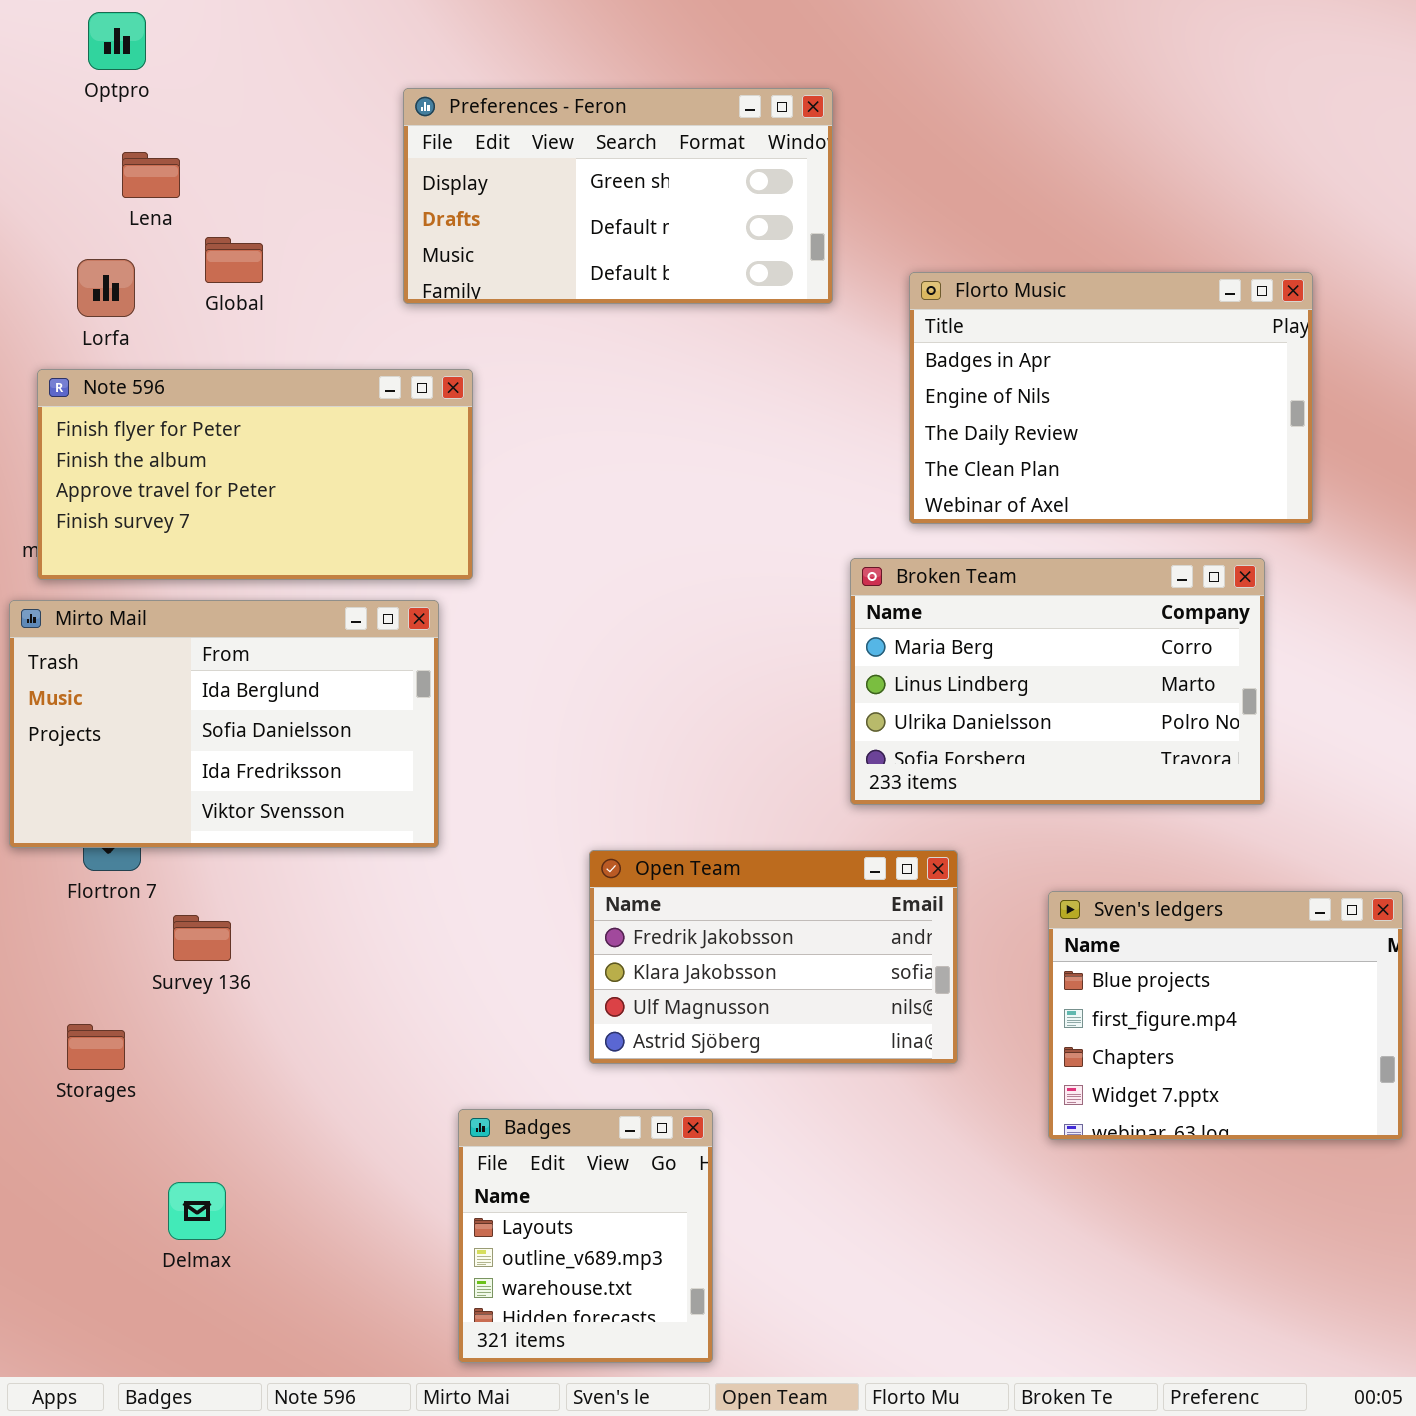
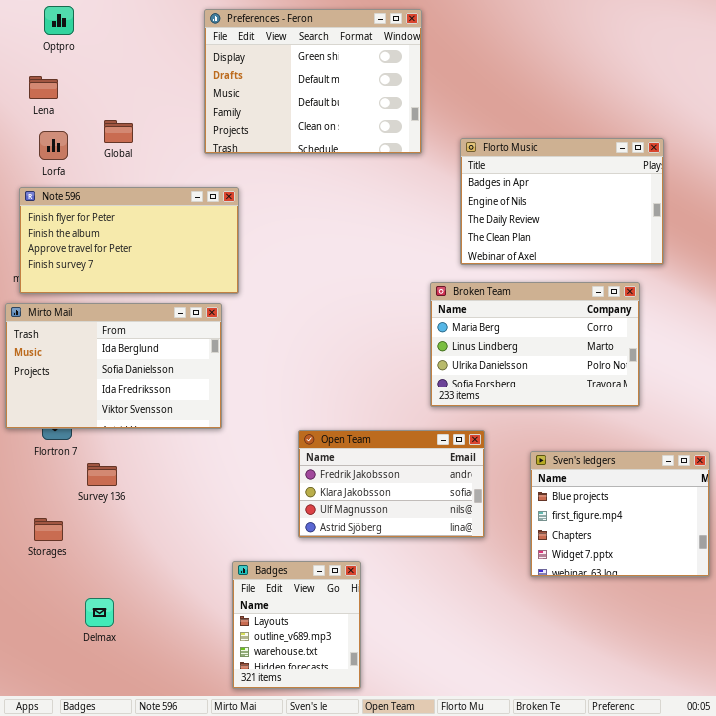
Preferences - Feron: [403,88,833,304] -> [204,9,422,154], resized
Lena: [122,152,180,198] -> [29,76,58,99], moved

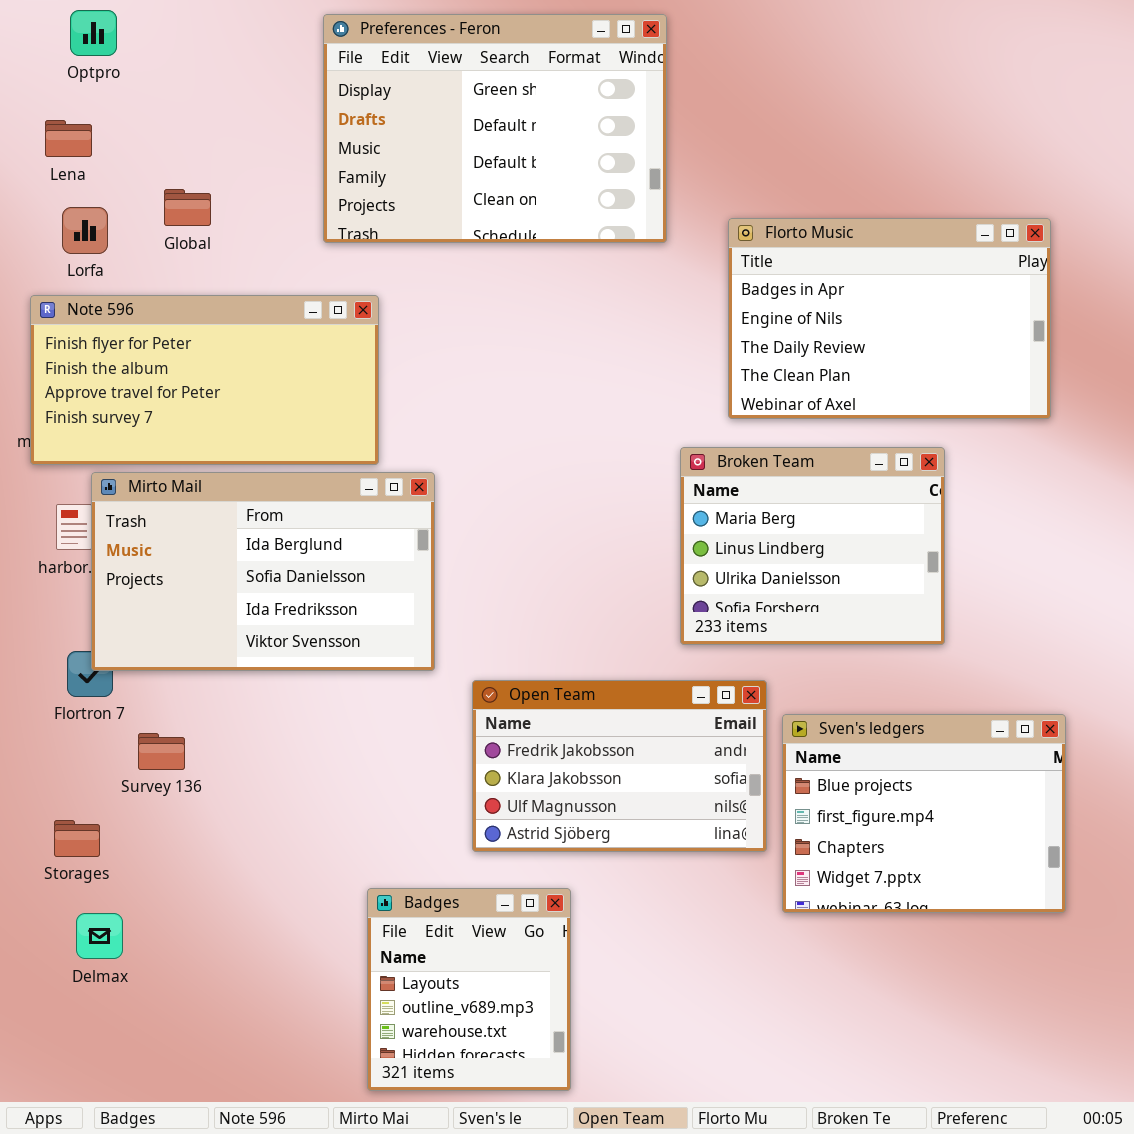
Broken Team: [430,282,640,407] -> [680,447,945,645], resized
Mirto Mail: [5,303,222,429] -> [91,472,435,671], moved
Sven's ledgers: [530,451,710,577] -> [782,714,1066,913], moved
Delmax: [85,598,114,627] -> [76,913,123,959], moved

